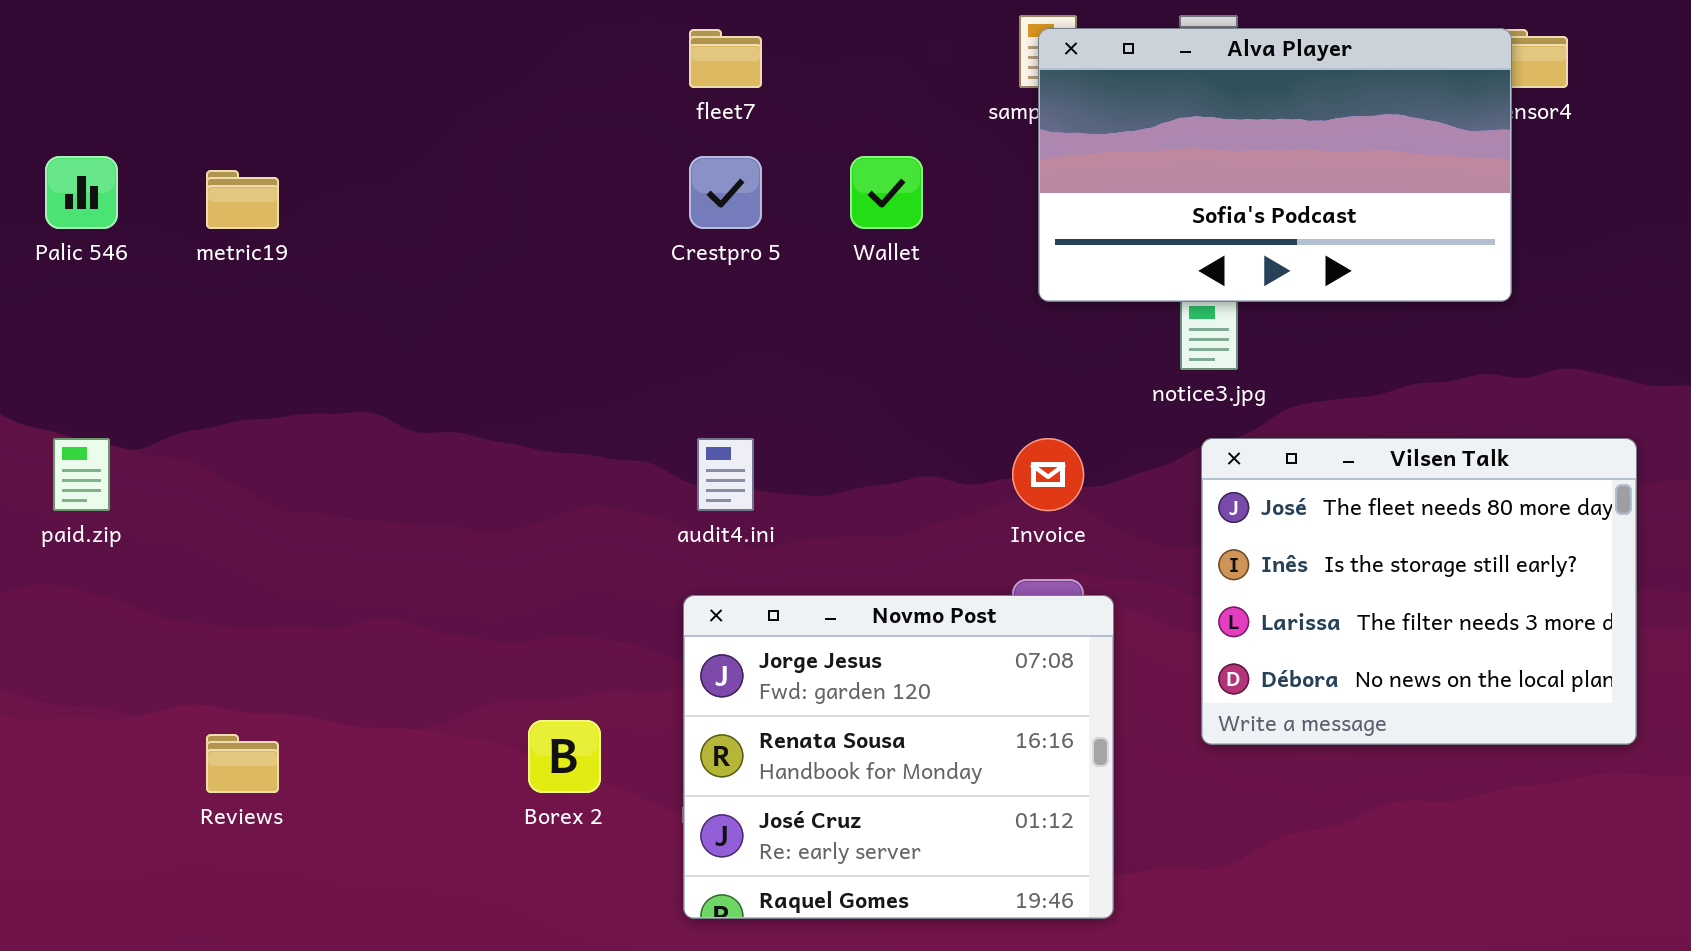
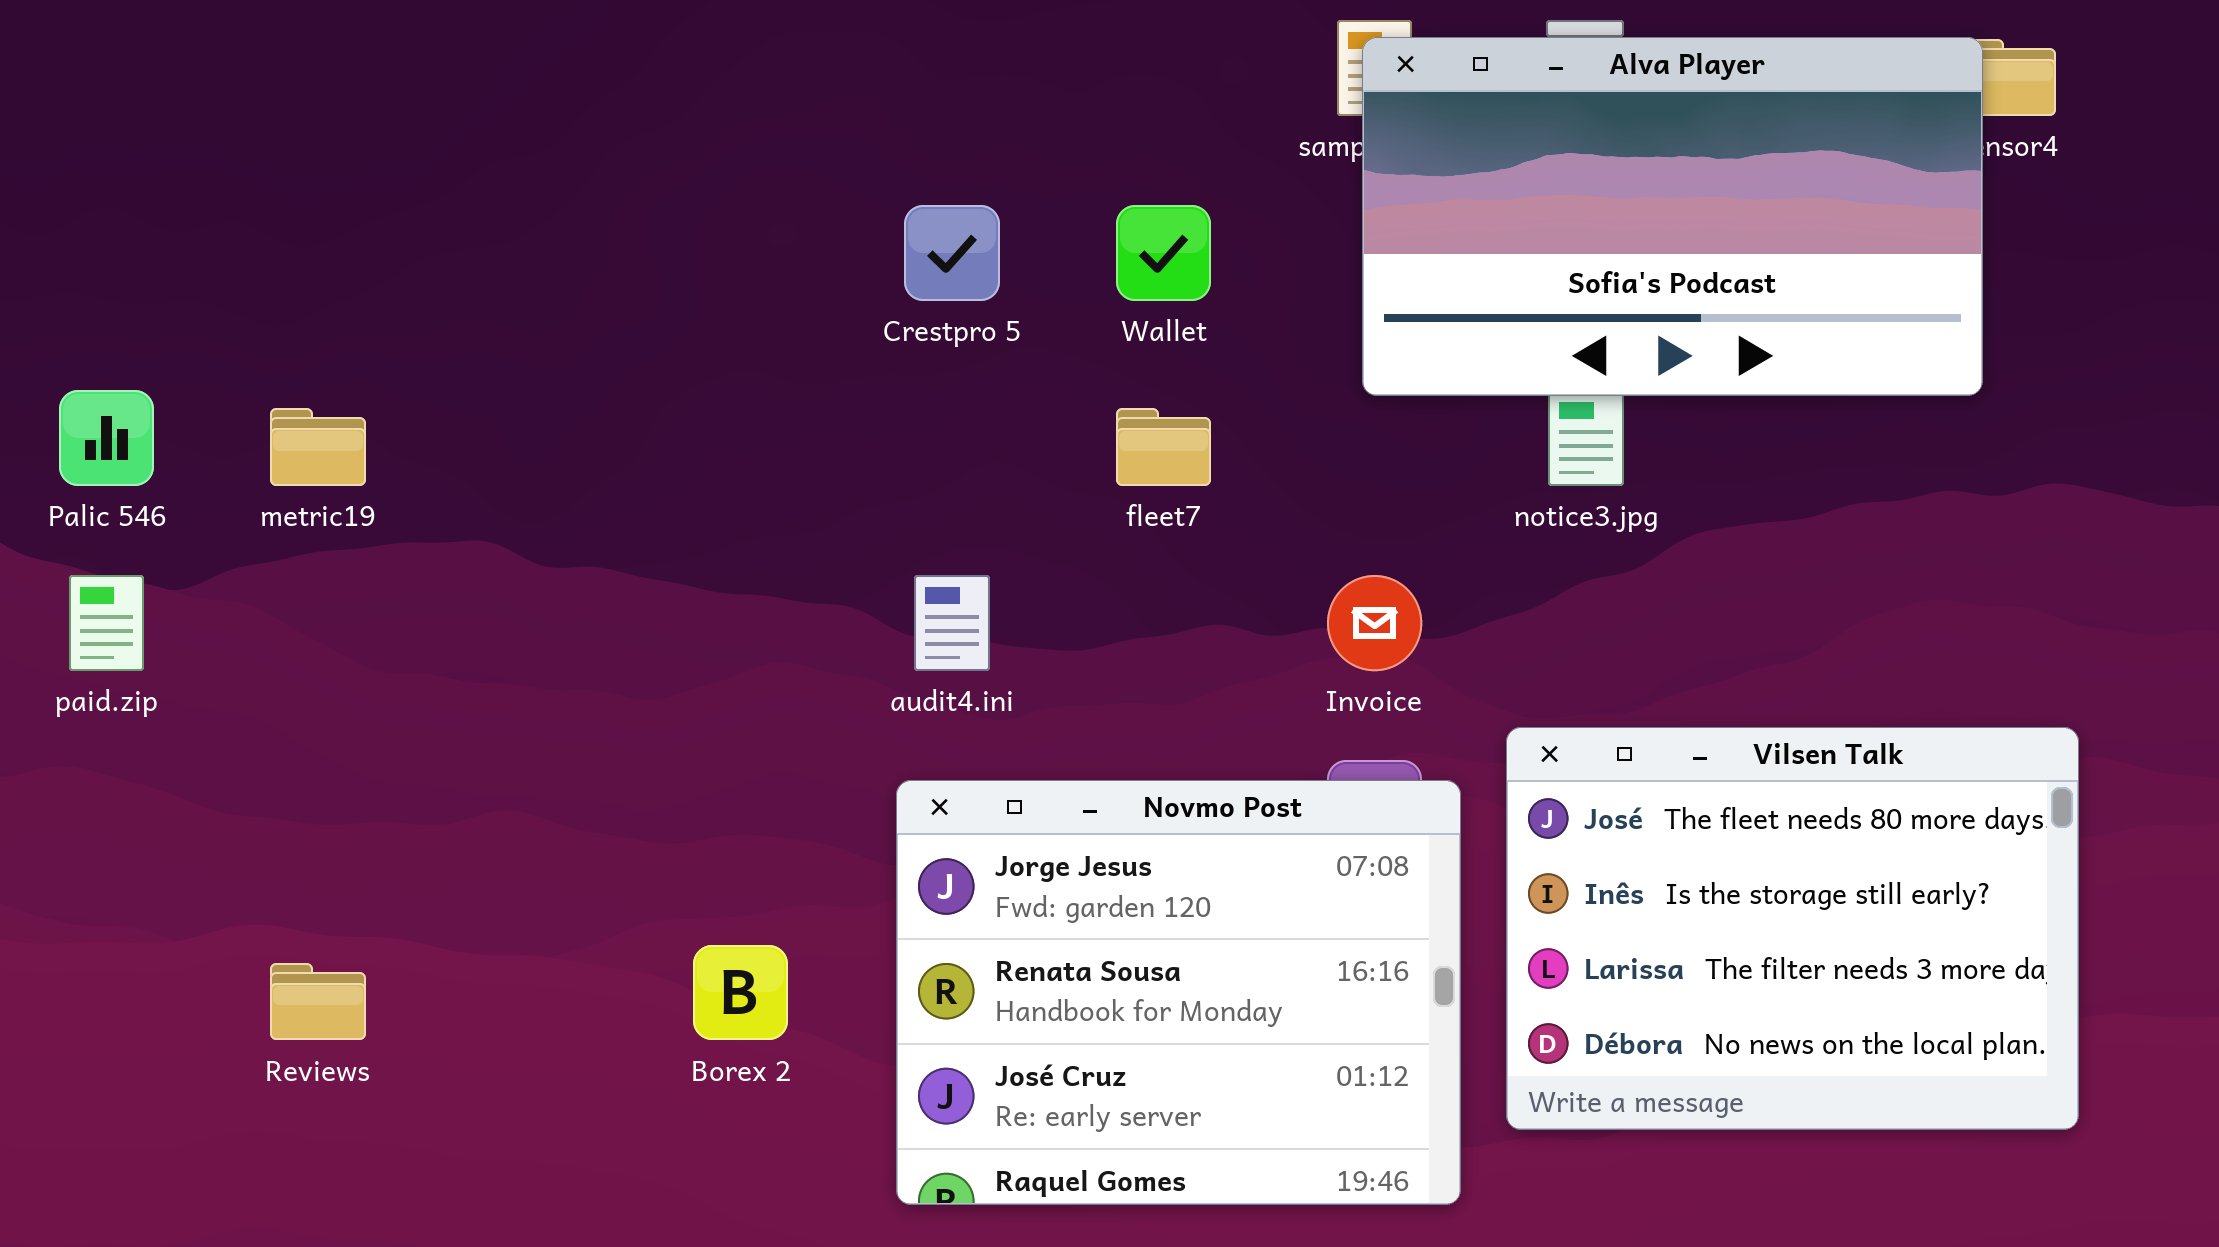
fleet7: [689,29,762,88] -> [1116,408,1211,486], moved
Palic 546: [45,156,118,229] -> [59,390,154,486], moved
metric19: [206,170,279,229] -> [270,408,366,486], moved
Vilsen Talk: [1201,438,1637,745] -> [1506,727,2079,1130], moved

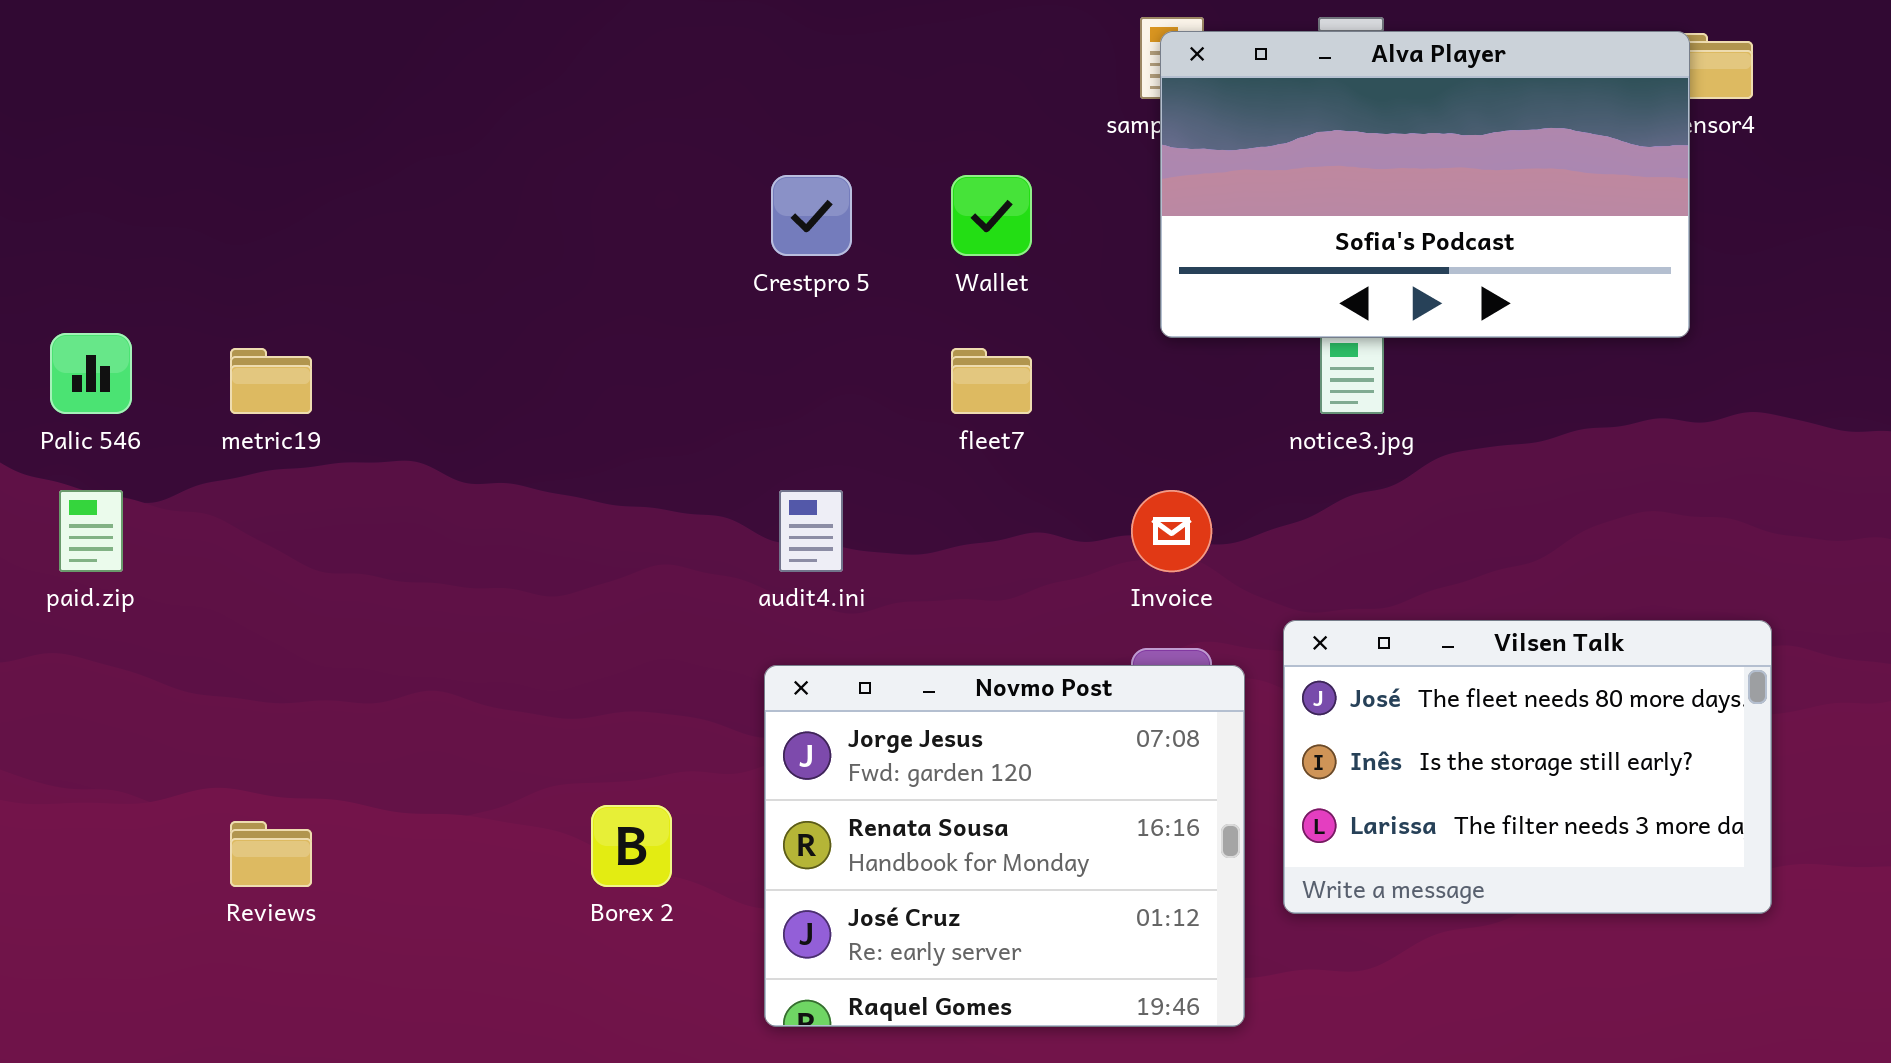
Vilsen Talk: [1506,727,2079,1130] -> [1283,620,1772,914], resized

